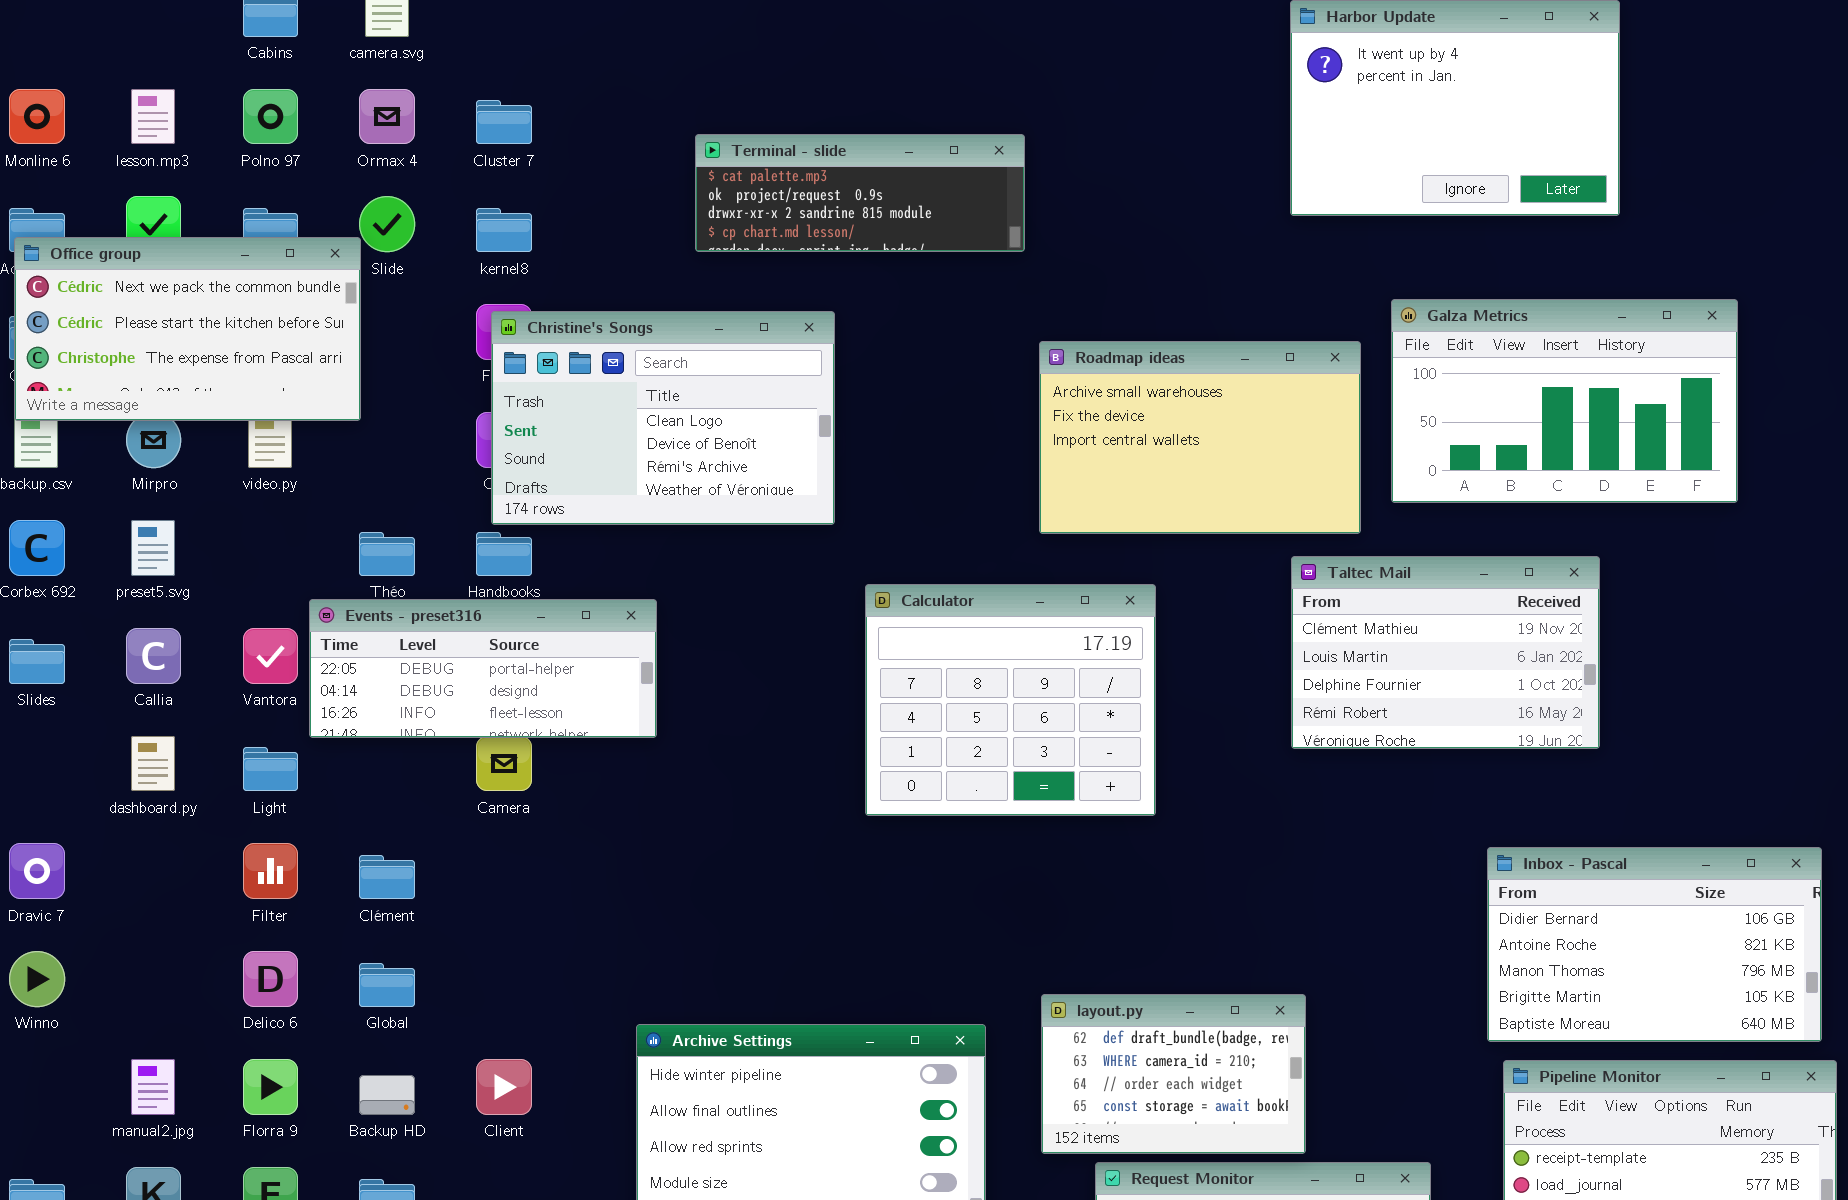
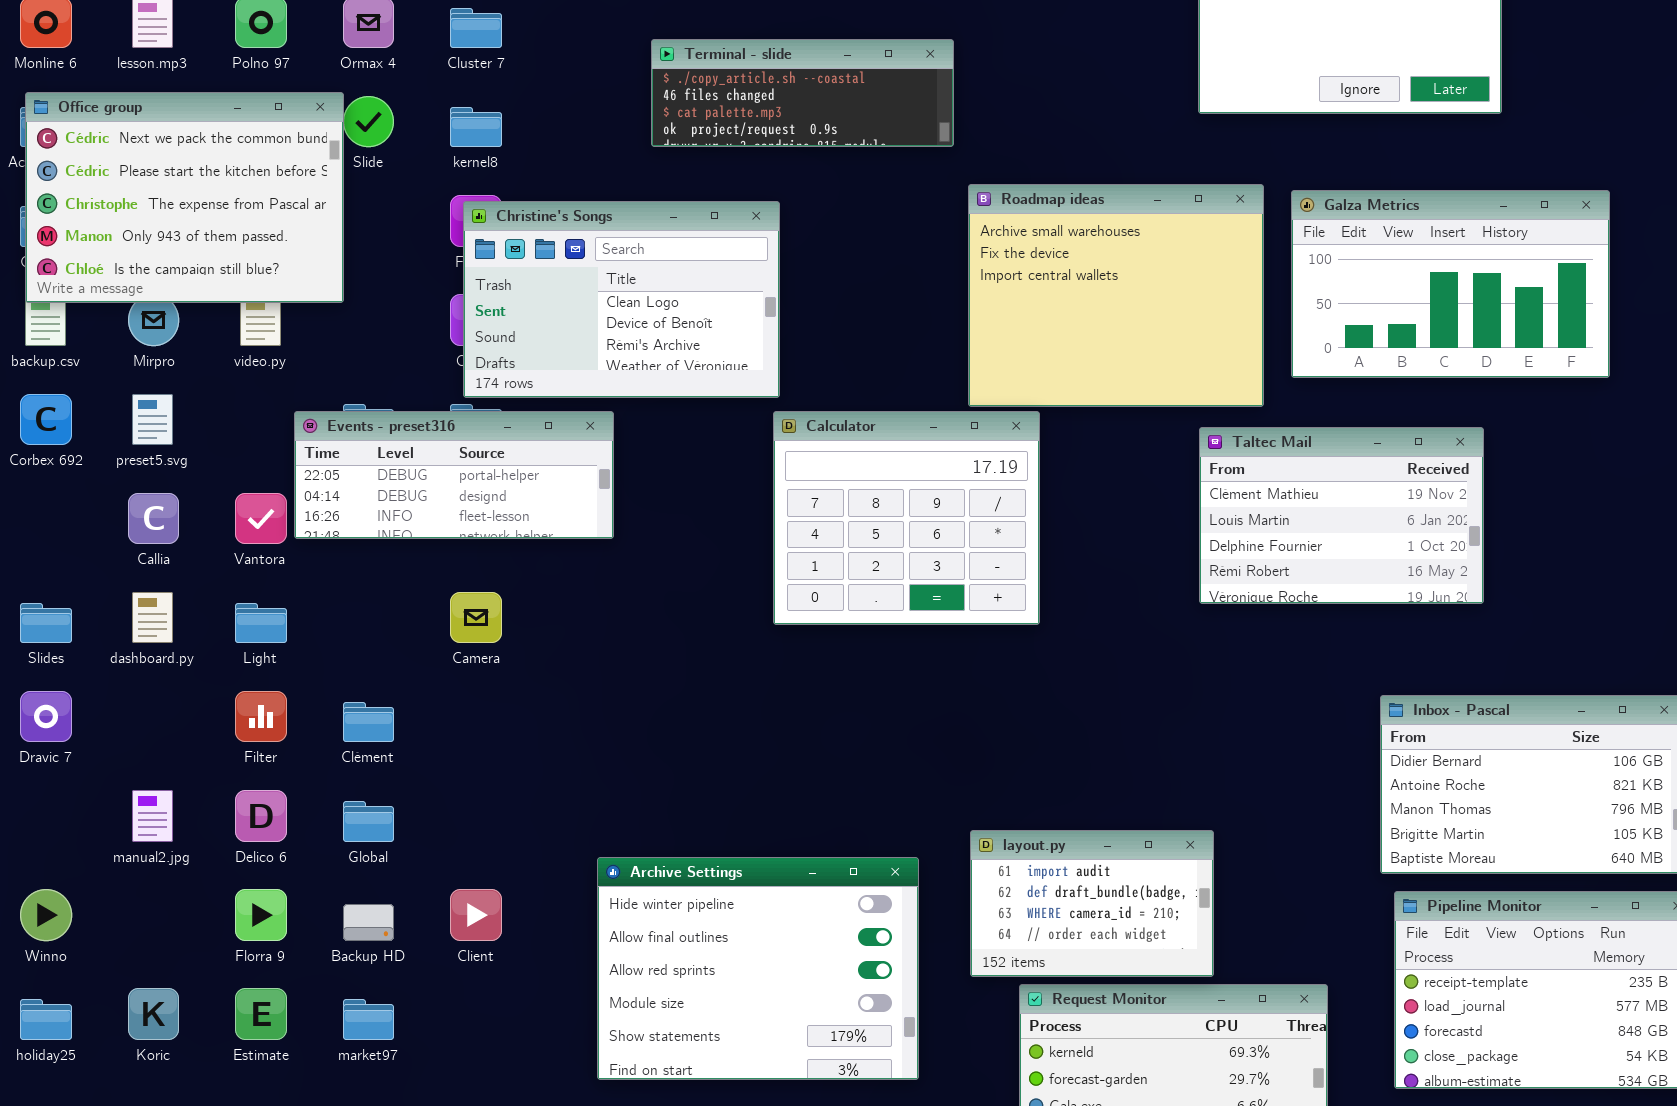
Terminal - slide: [695,134,1025,252] -> [651,39,954,147], scrolled up 2 rows
Office group: [14,237,361,421] -> [25,92,344,303], resized
Roadmap ideas: [1039,341,1361,534] -> [968,184,1264,407], resized
Calculator: [865,584,1156,816] -> [773,411,1040,625], moved
Events - preset316: [309,599,657,738] -> [294,411,614,539], moved
Slides: [9,639,65,684] -> [20,603,72,643], moved
Winno: [9,951,65,1007] -> [20,889,72,941], moved
layout.py: [1041,994,1306,1154] -> [970,830,1214,977], scrolled up 1 row
manual2.jpg: [131,1059,175,1115] -> [132,790,173,842], moved

